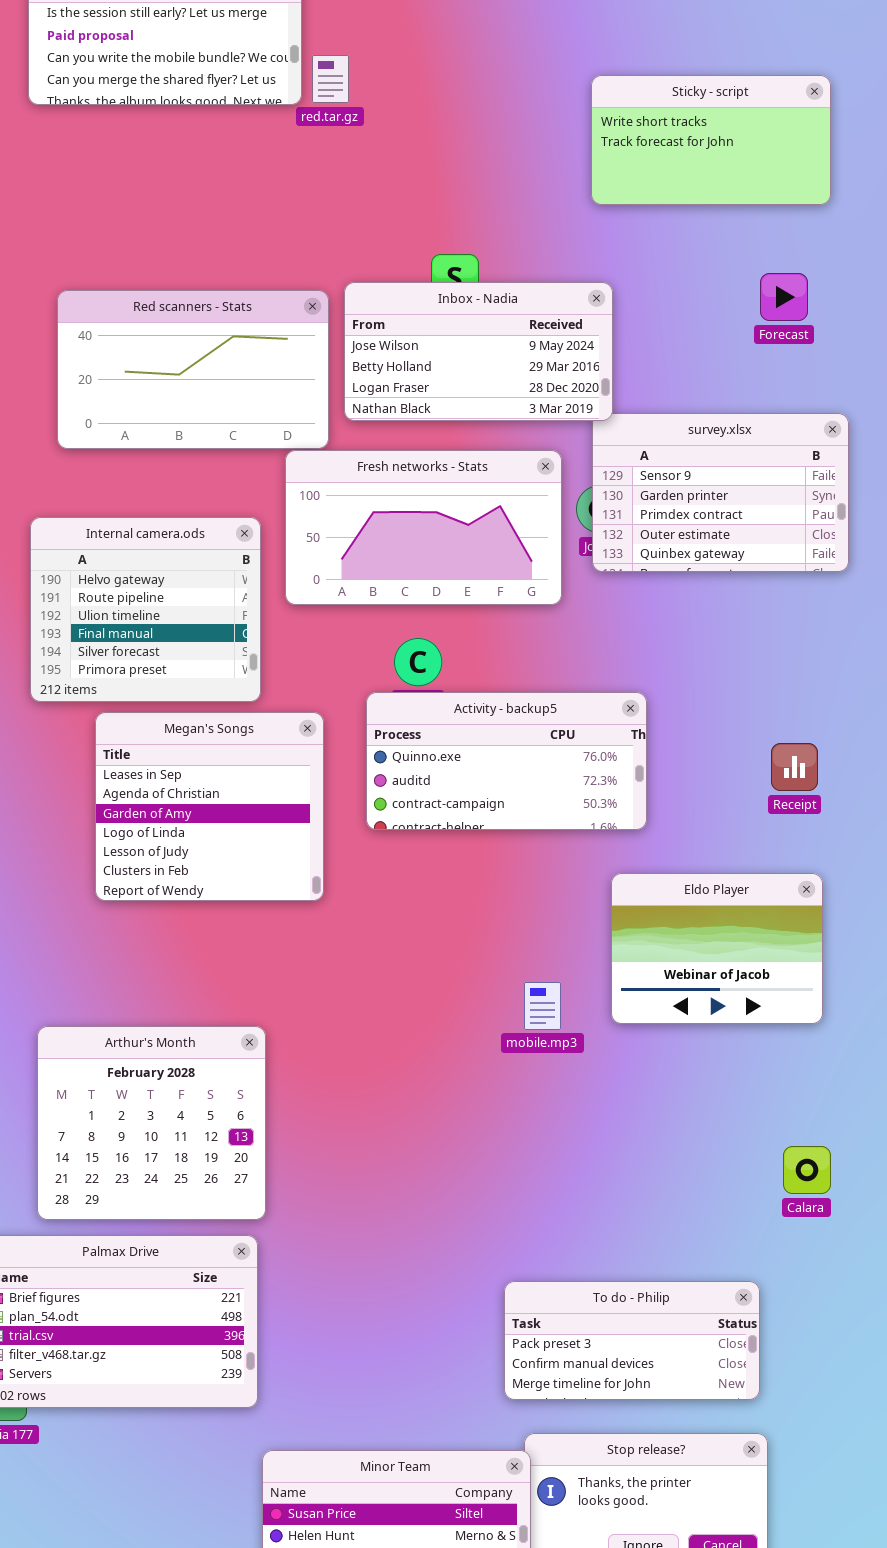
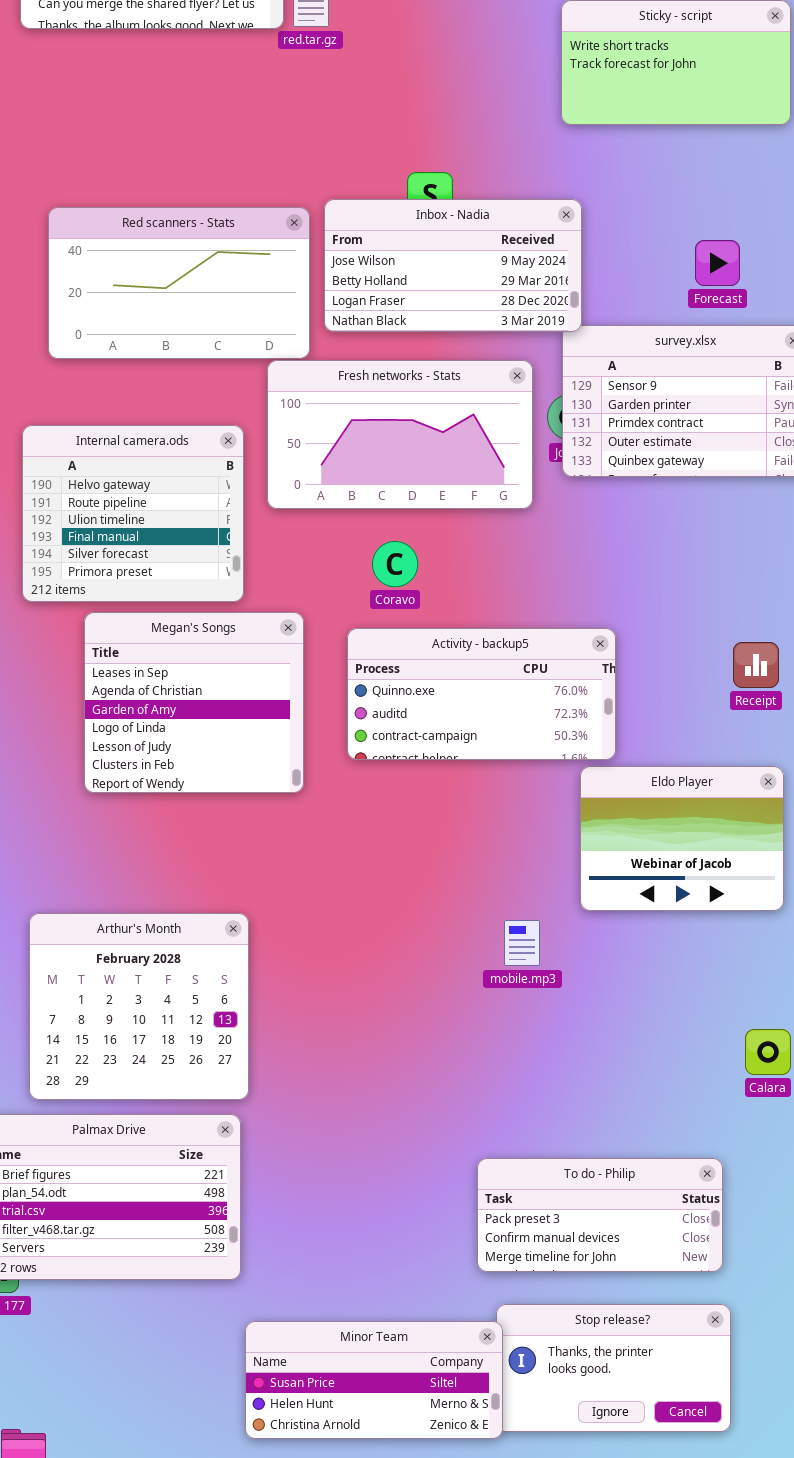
Forecast: [760,273,808,321] -> [695,240,740,286], moved
Activity - backup5: [366,692,647,830] -> [347,628,616,760], moved
mobile.mp3: [524,982,561,1030] -> [504,920,540,966], moved

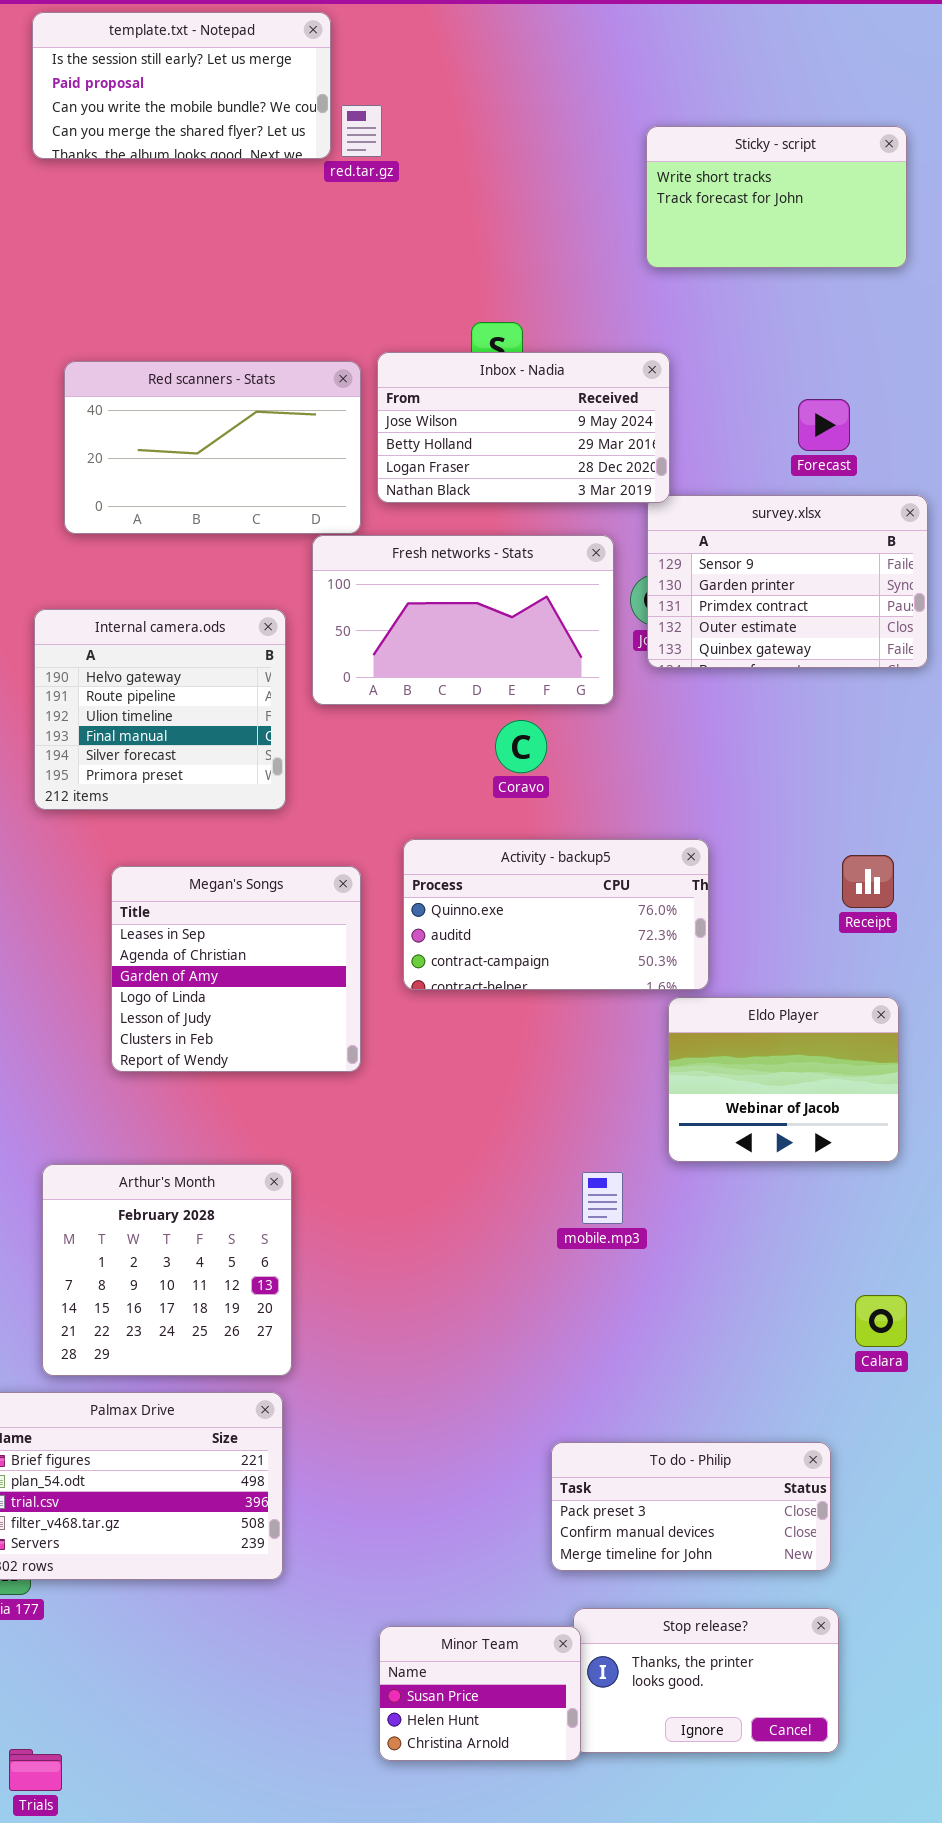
Coravo: [372,541,418,587] -> [495,720,547,773], moved
Megan's Songs: [84,612,304,793] -> [111,866,361,1072], moved
Minor Team: [245,1321,503,1439] -> [379,1626,581,1761], resized

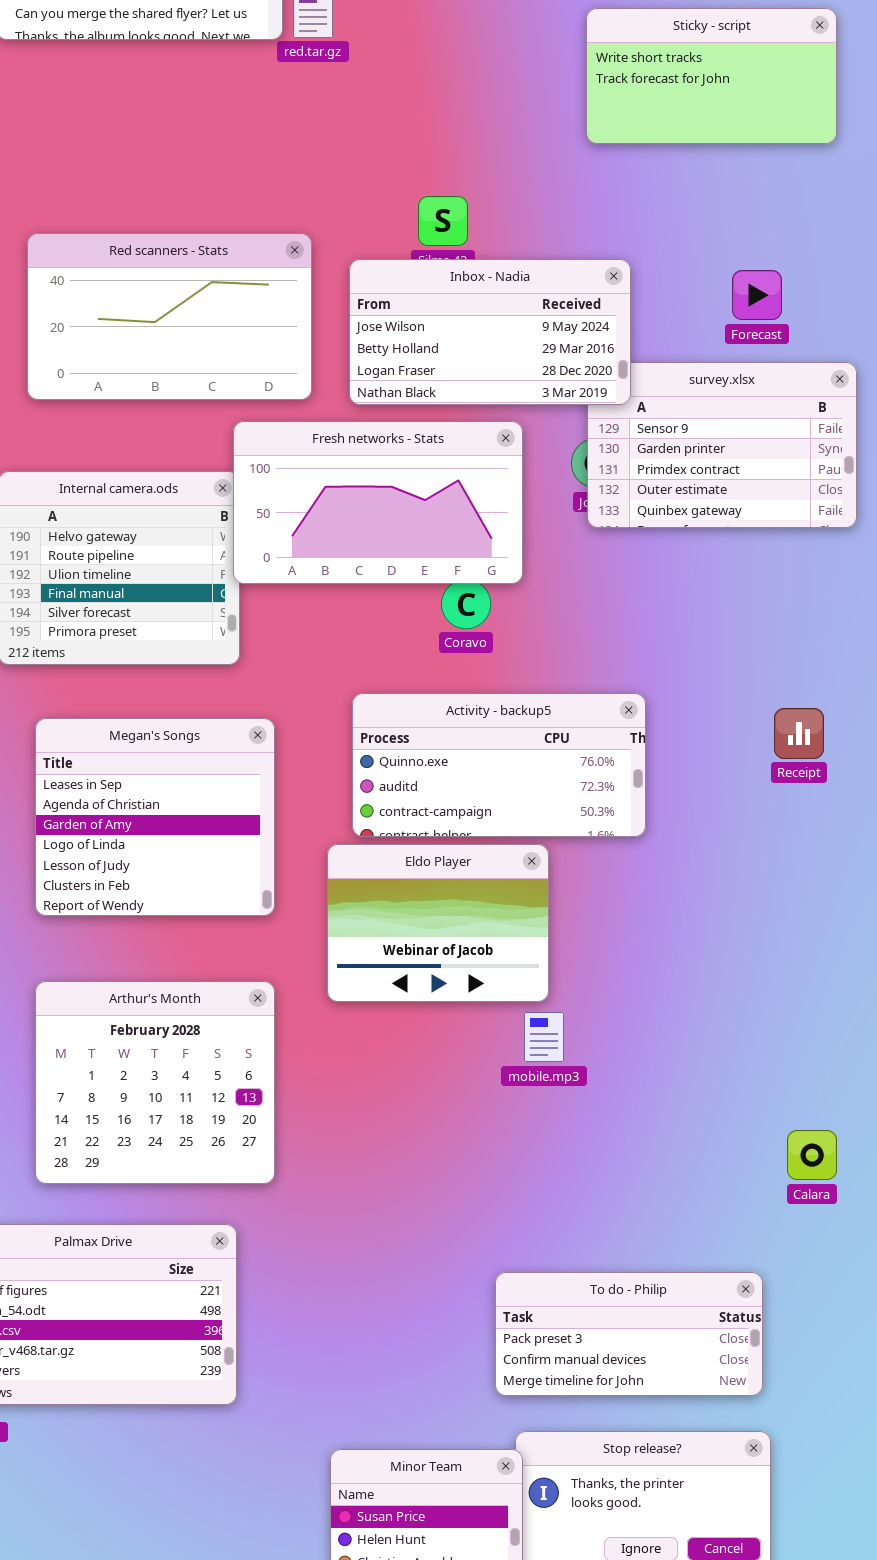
Inbox - Nadia: [377,352,670,503] -> [349,259,631,405], moved
Fresh networks - Stats: [312,535,614,705] -> [233,421,523,584], moved
Megan's Songs: [111,866,361,1072] -> [35,718,275,916], moved
Eldo Player: [668,997,899,1162] -> [327,844,549,1002], moved
Arthur's Month: [42,1164,292,1376] -> [35,981,275,1184], moved

